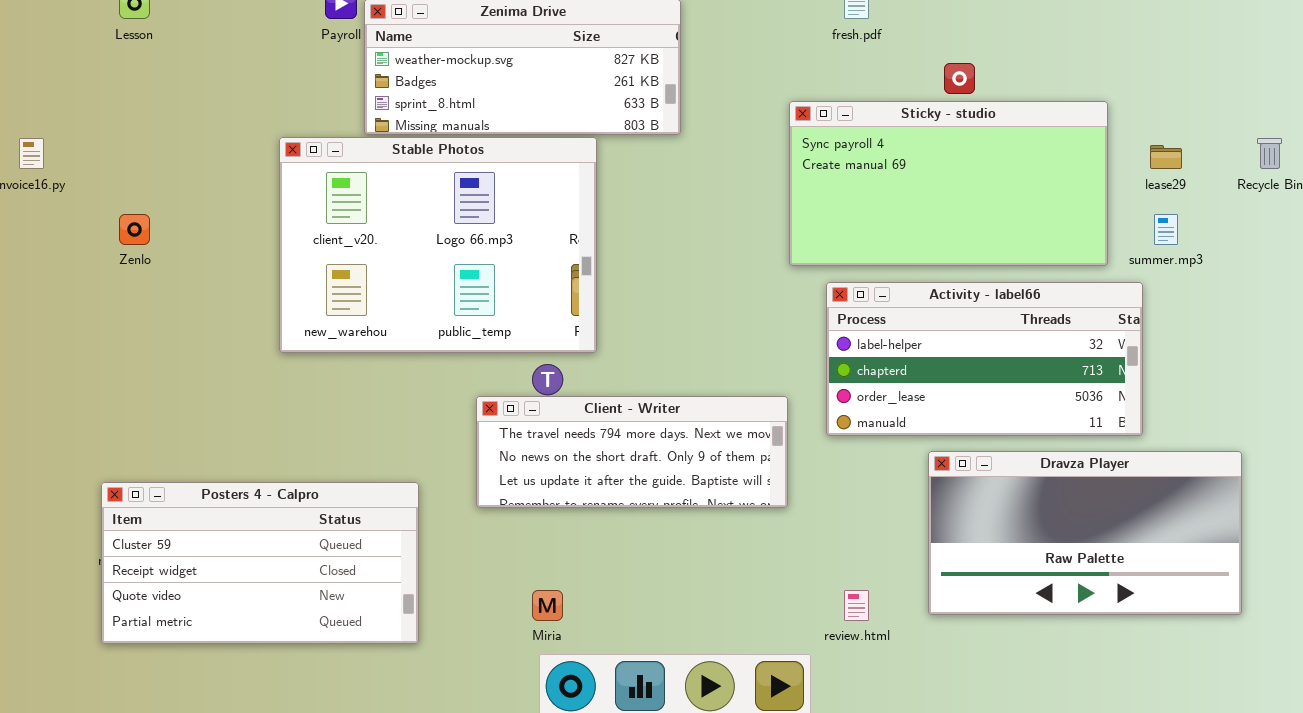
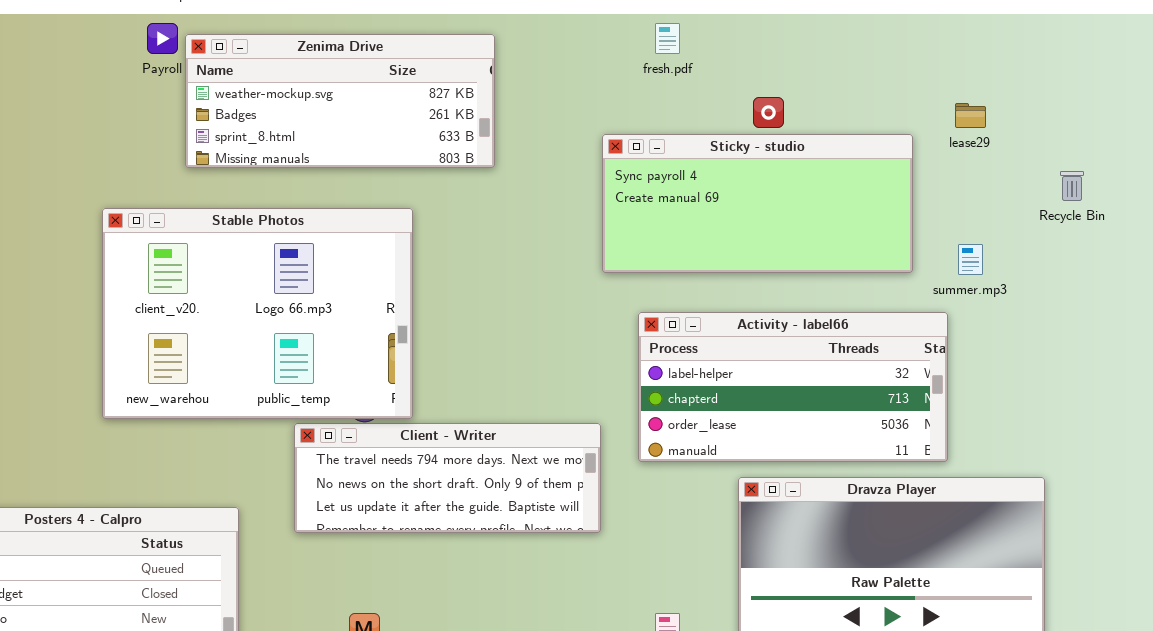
Sticky - studio: [789,101,1108,266] -> [602,134,913,273], resized
Stable Photos: [279,137,597,353] -> [102,208,413,419], moved
lease29: [1150,145,1182,169] -> [955,103,986,128], moved

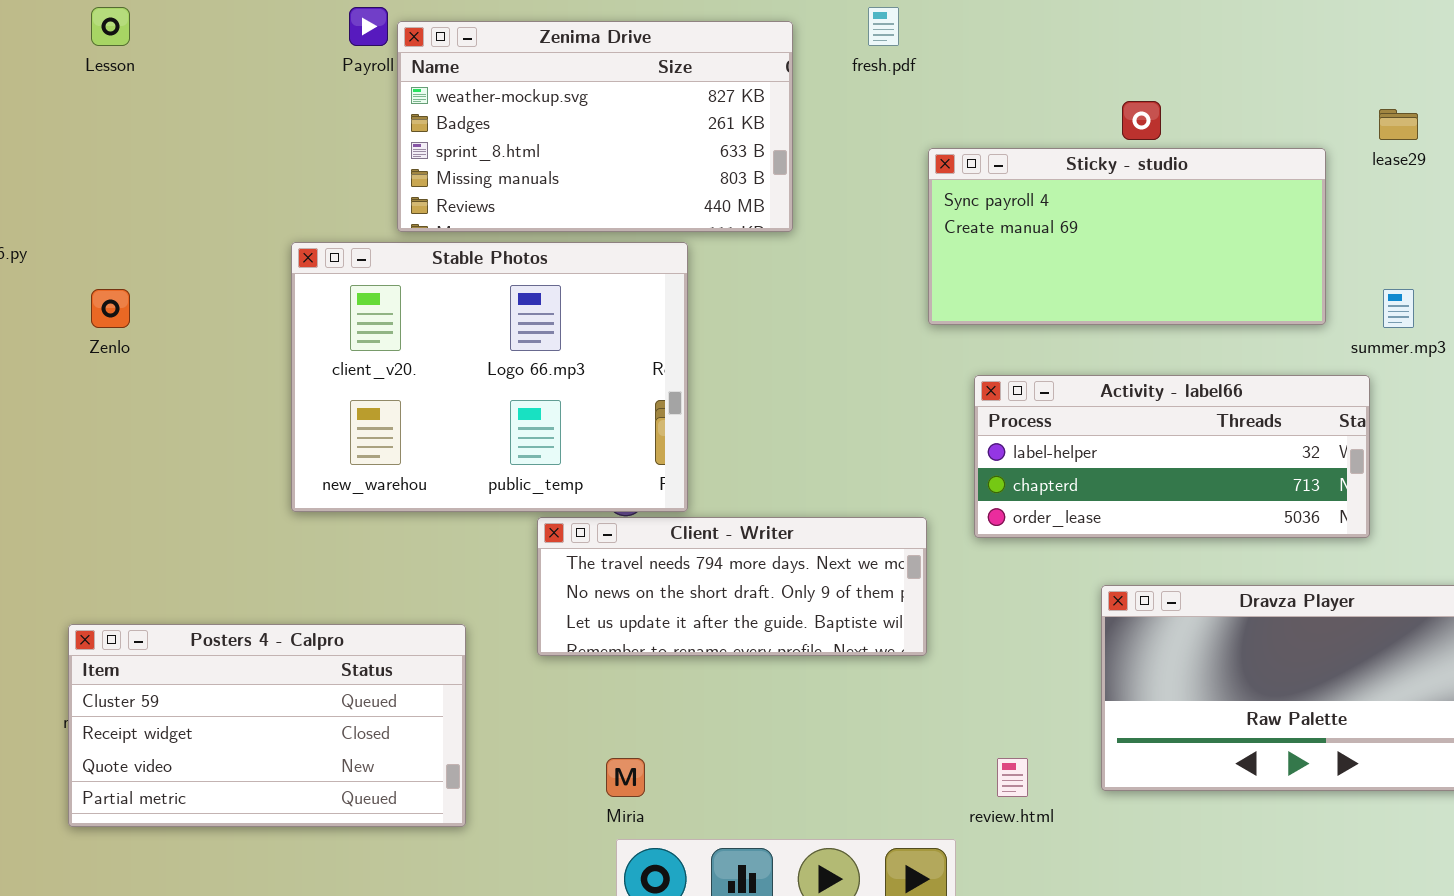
fresh.pdf: [655,23,680,54] -> [868,7,899,46], moved
Zenima Drive: [185,34,495,168] -> [397,21,793,232], resized
Activity - label66: [638,312,948,462] -> [974,375,1370,538], resized

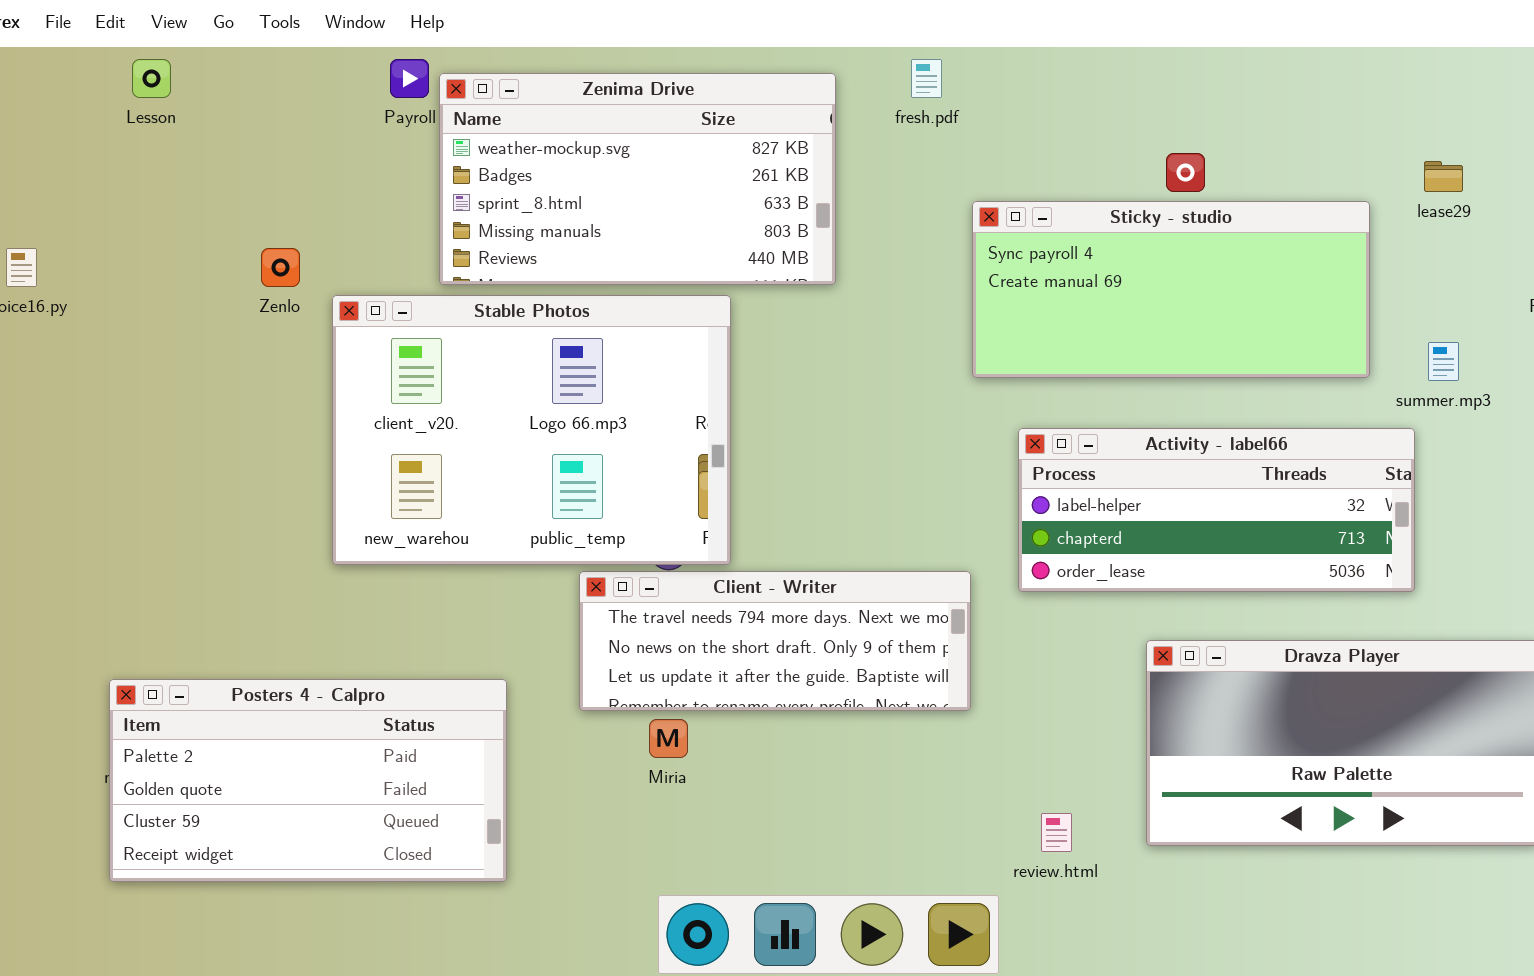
Zenlo: [91,289,130,328] -> [261,248,300,287], moved
Posters 4 - Calpro: [68,624,466,827] -> [109,679,507,882], scrolled up 2 rows
Miria: [606,758,645,797] -> [649,719,688,758], moved

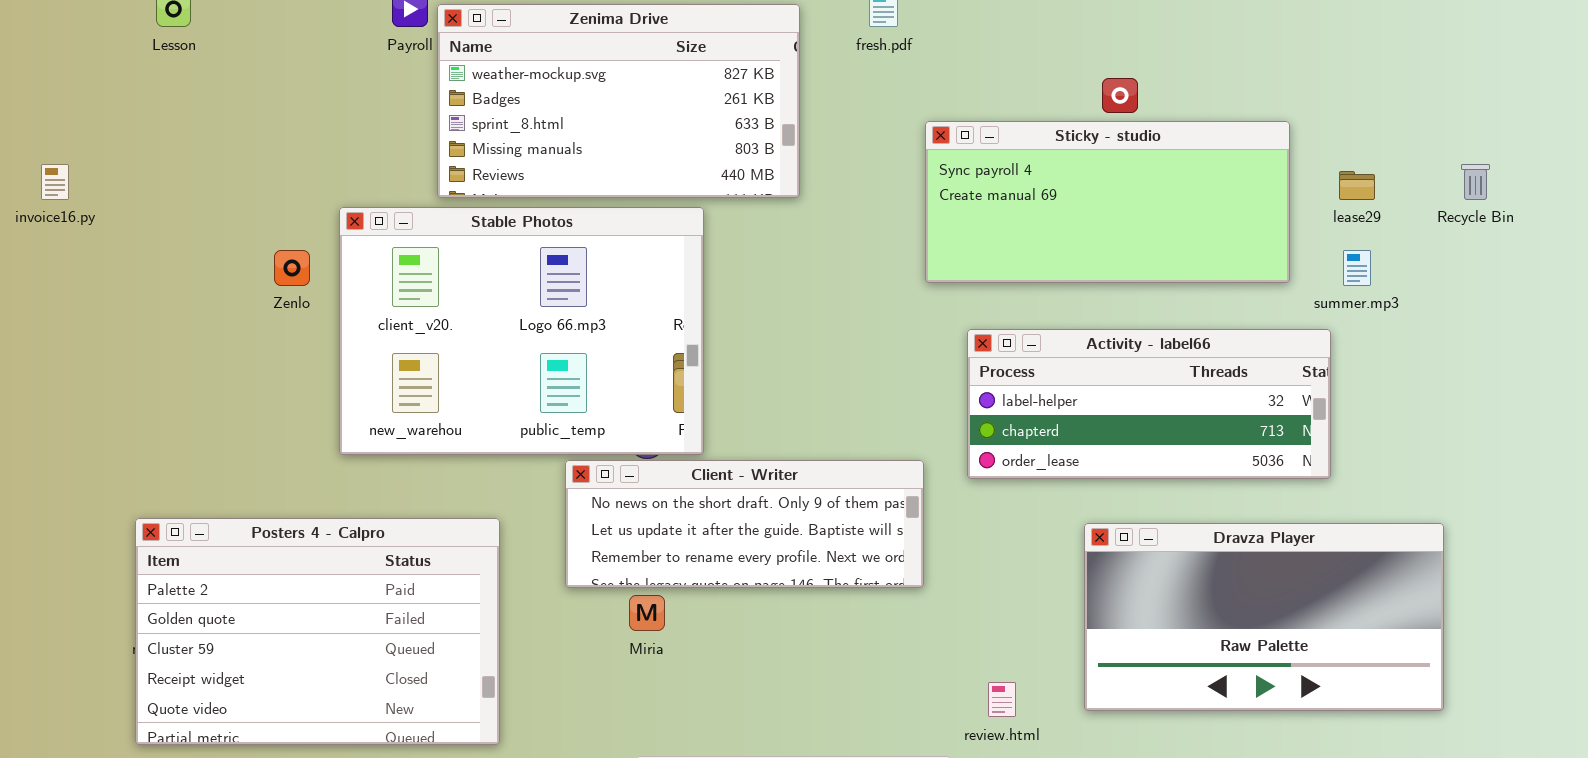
lease29: [1424,161,1463,192] -> [1339,171,1375,200], moved
Zenlo: [261,248,300,287] -> [274,250,310,286], moved
Client - Writer: [579,571,971,711] -> [565,460,924,588], scrolled down 1 row
Posters 4 - Calpro: [109,679,507,882] -> [135,518,500,745], resized

